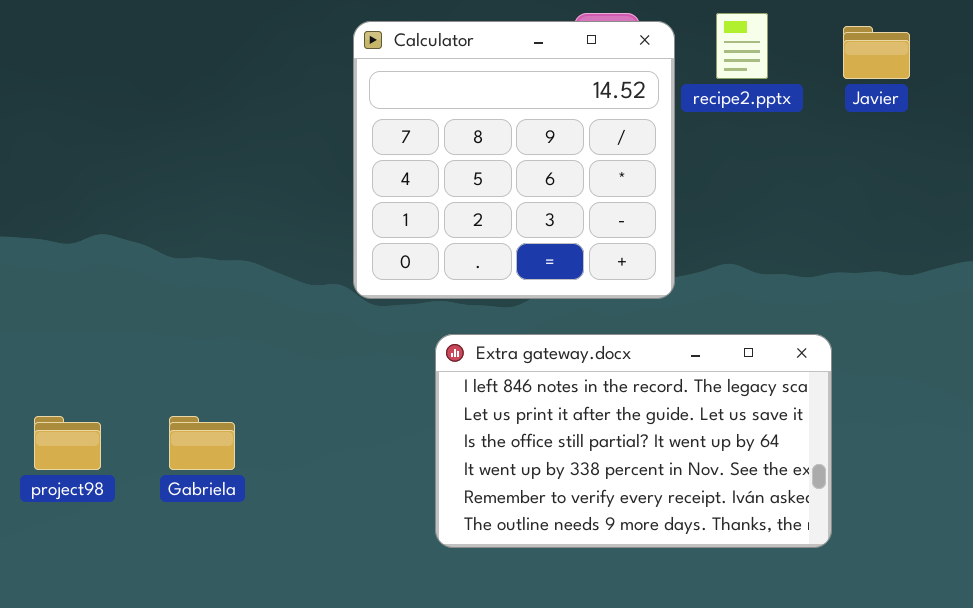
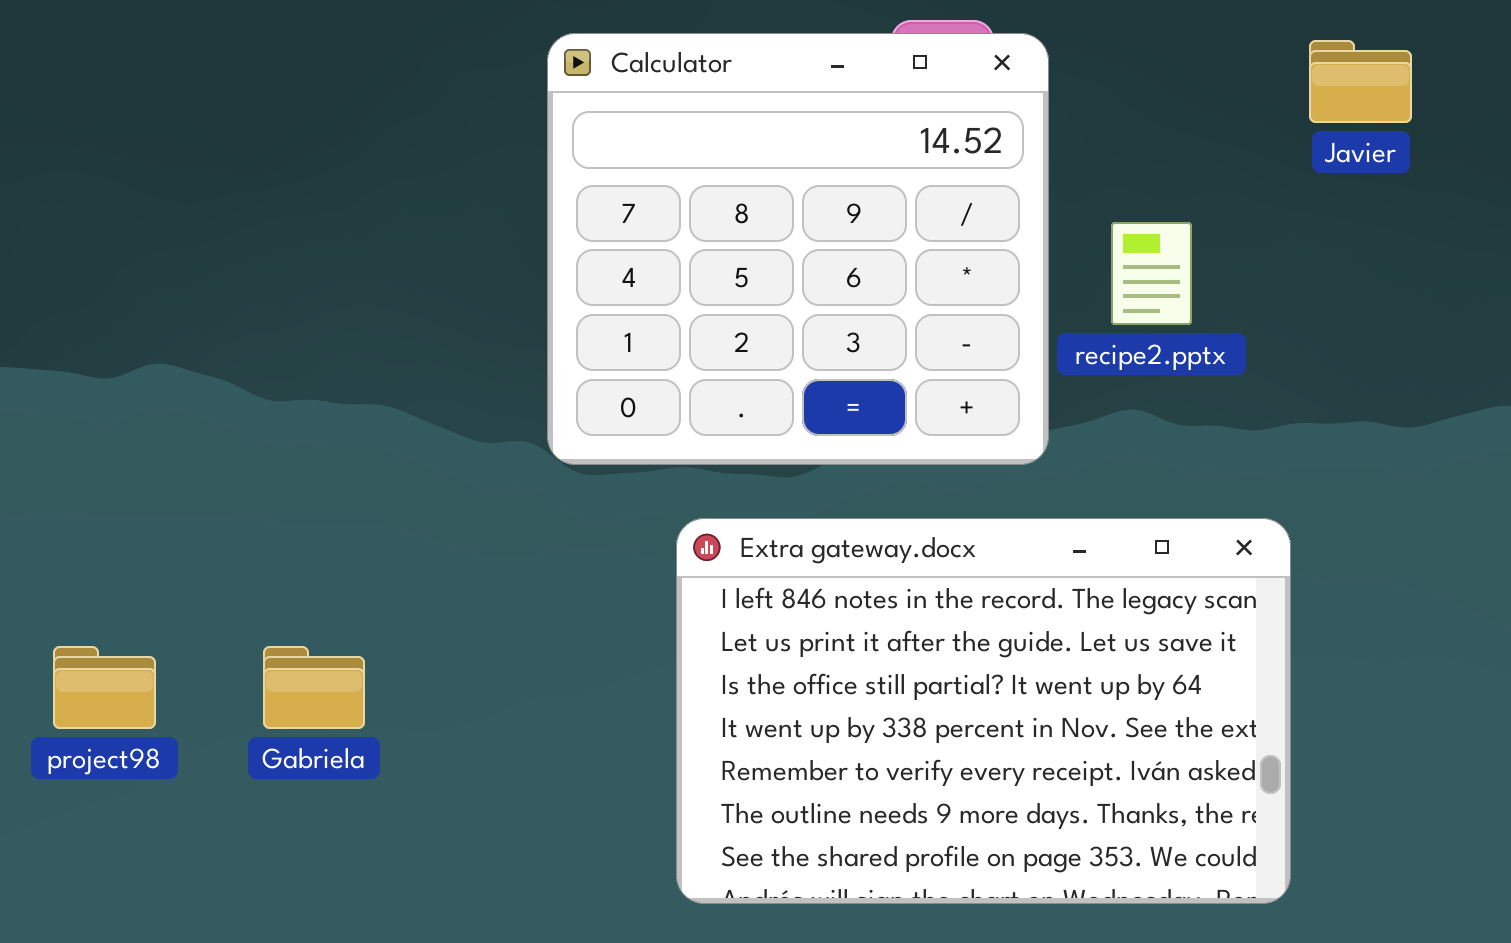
recipe2.pptx: [716,13,768,79] -> [1111,222,1192,325], moved
Extra gateway.docx: [435,334,832,548] -> [676,518,1291,904], resized

